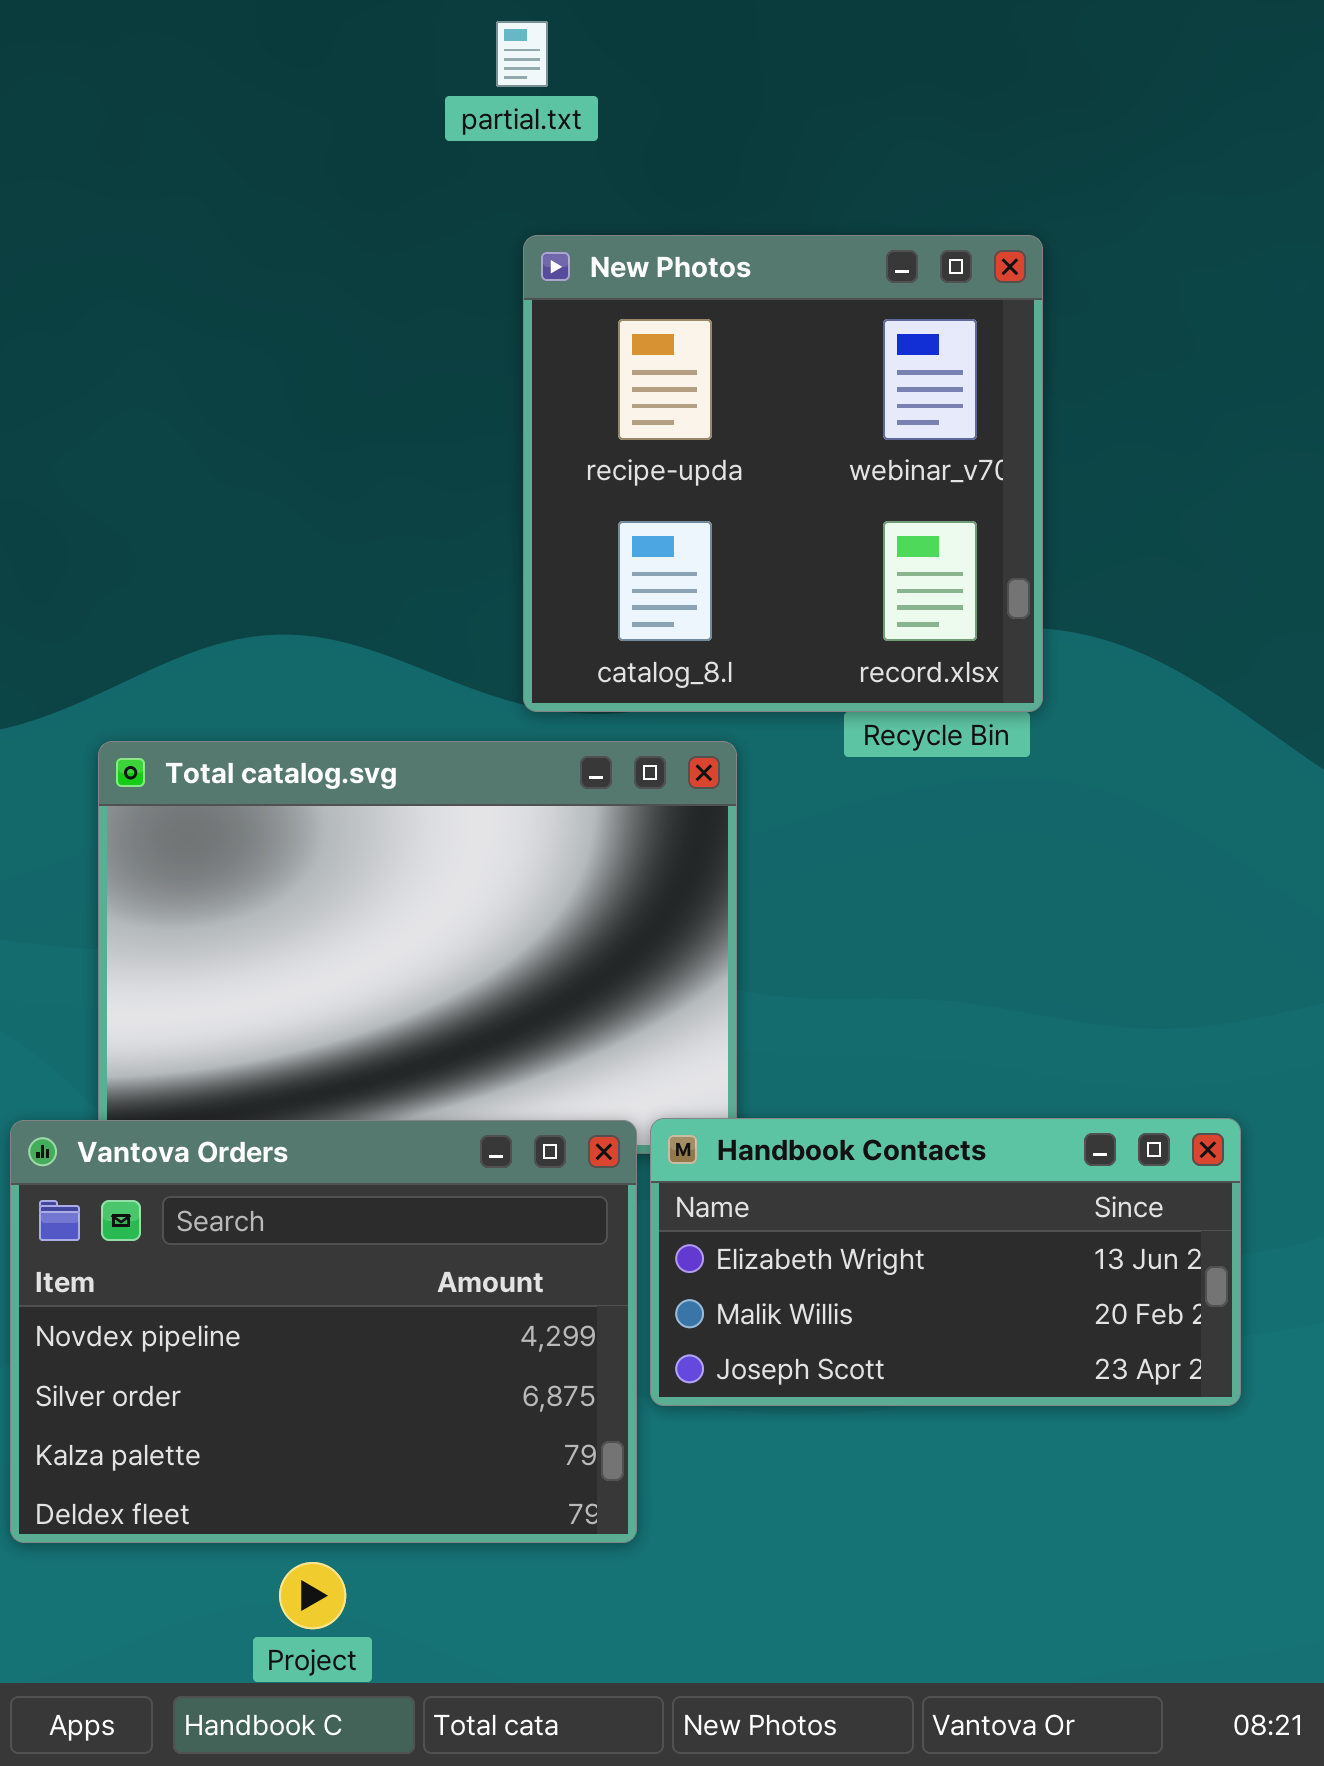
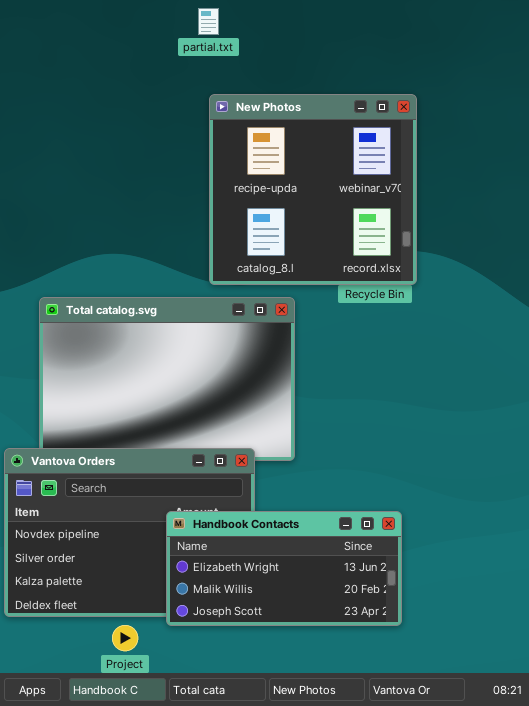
Handbook Contacts: [650,1118,1241,1406] -> [166,511,402,626], moved

